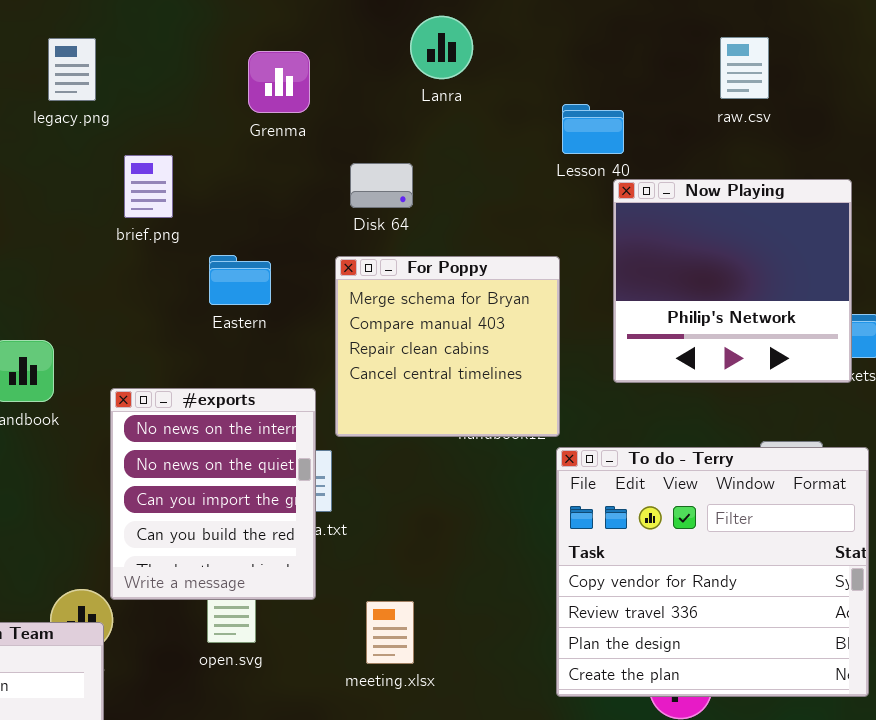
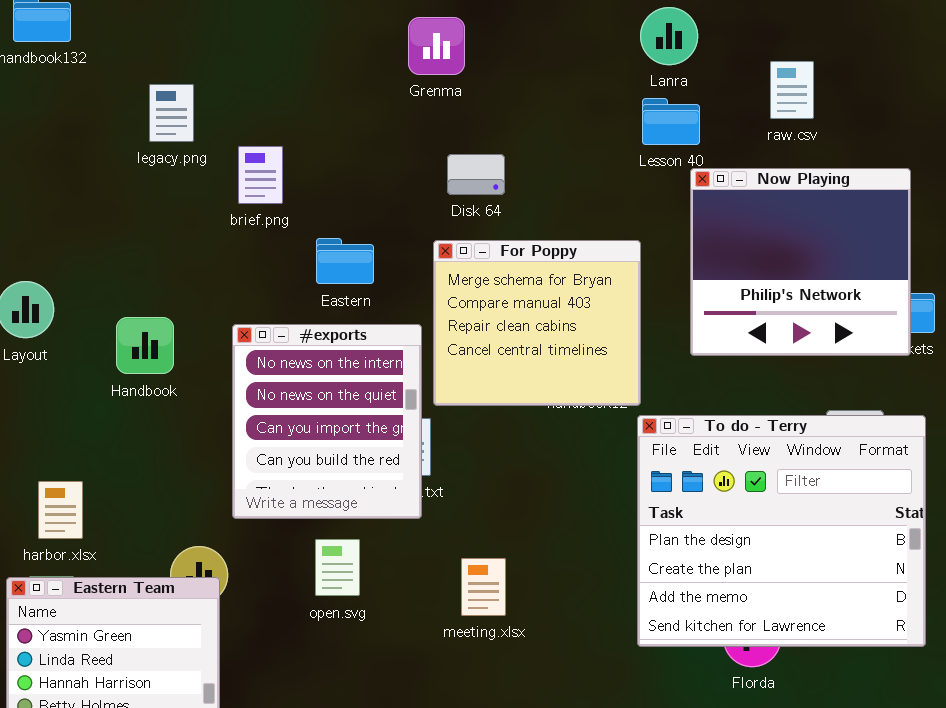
Lanra: [410,16,473,79] -> [640,7,698,65], moved
raw.csv: [720,37,769,99] -> [770,61,814,119], moved
legacy.png: [48,38,96,101] -> [149,84,194,142], moved
Grenma: [248,51,310,113] -> [408,17,465,75], moved
#exports: [110,388,316,600] -> [232,324,422,519], moved
To do - Terry: [556,447,869,697] -> [637,415,926,647], scrolled down 2 rows

